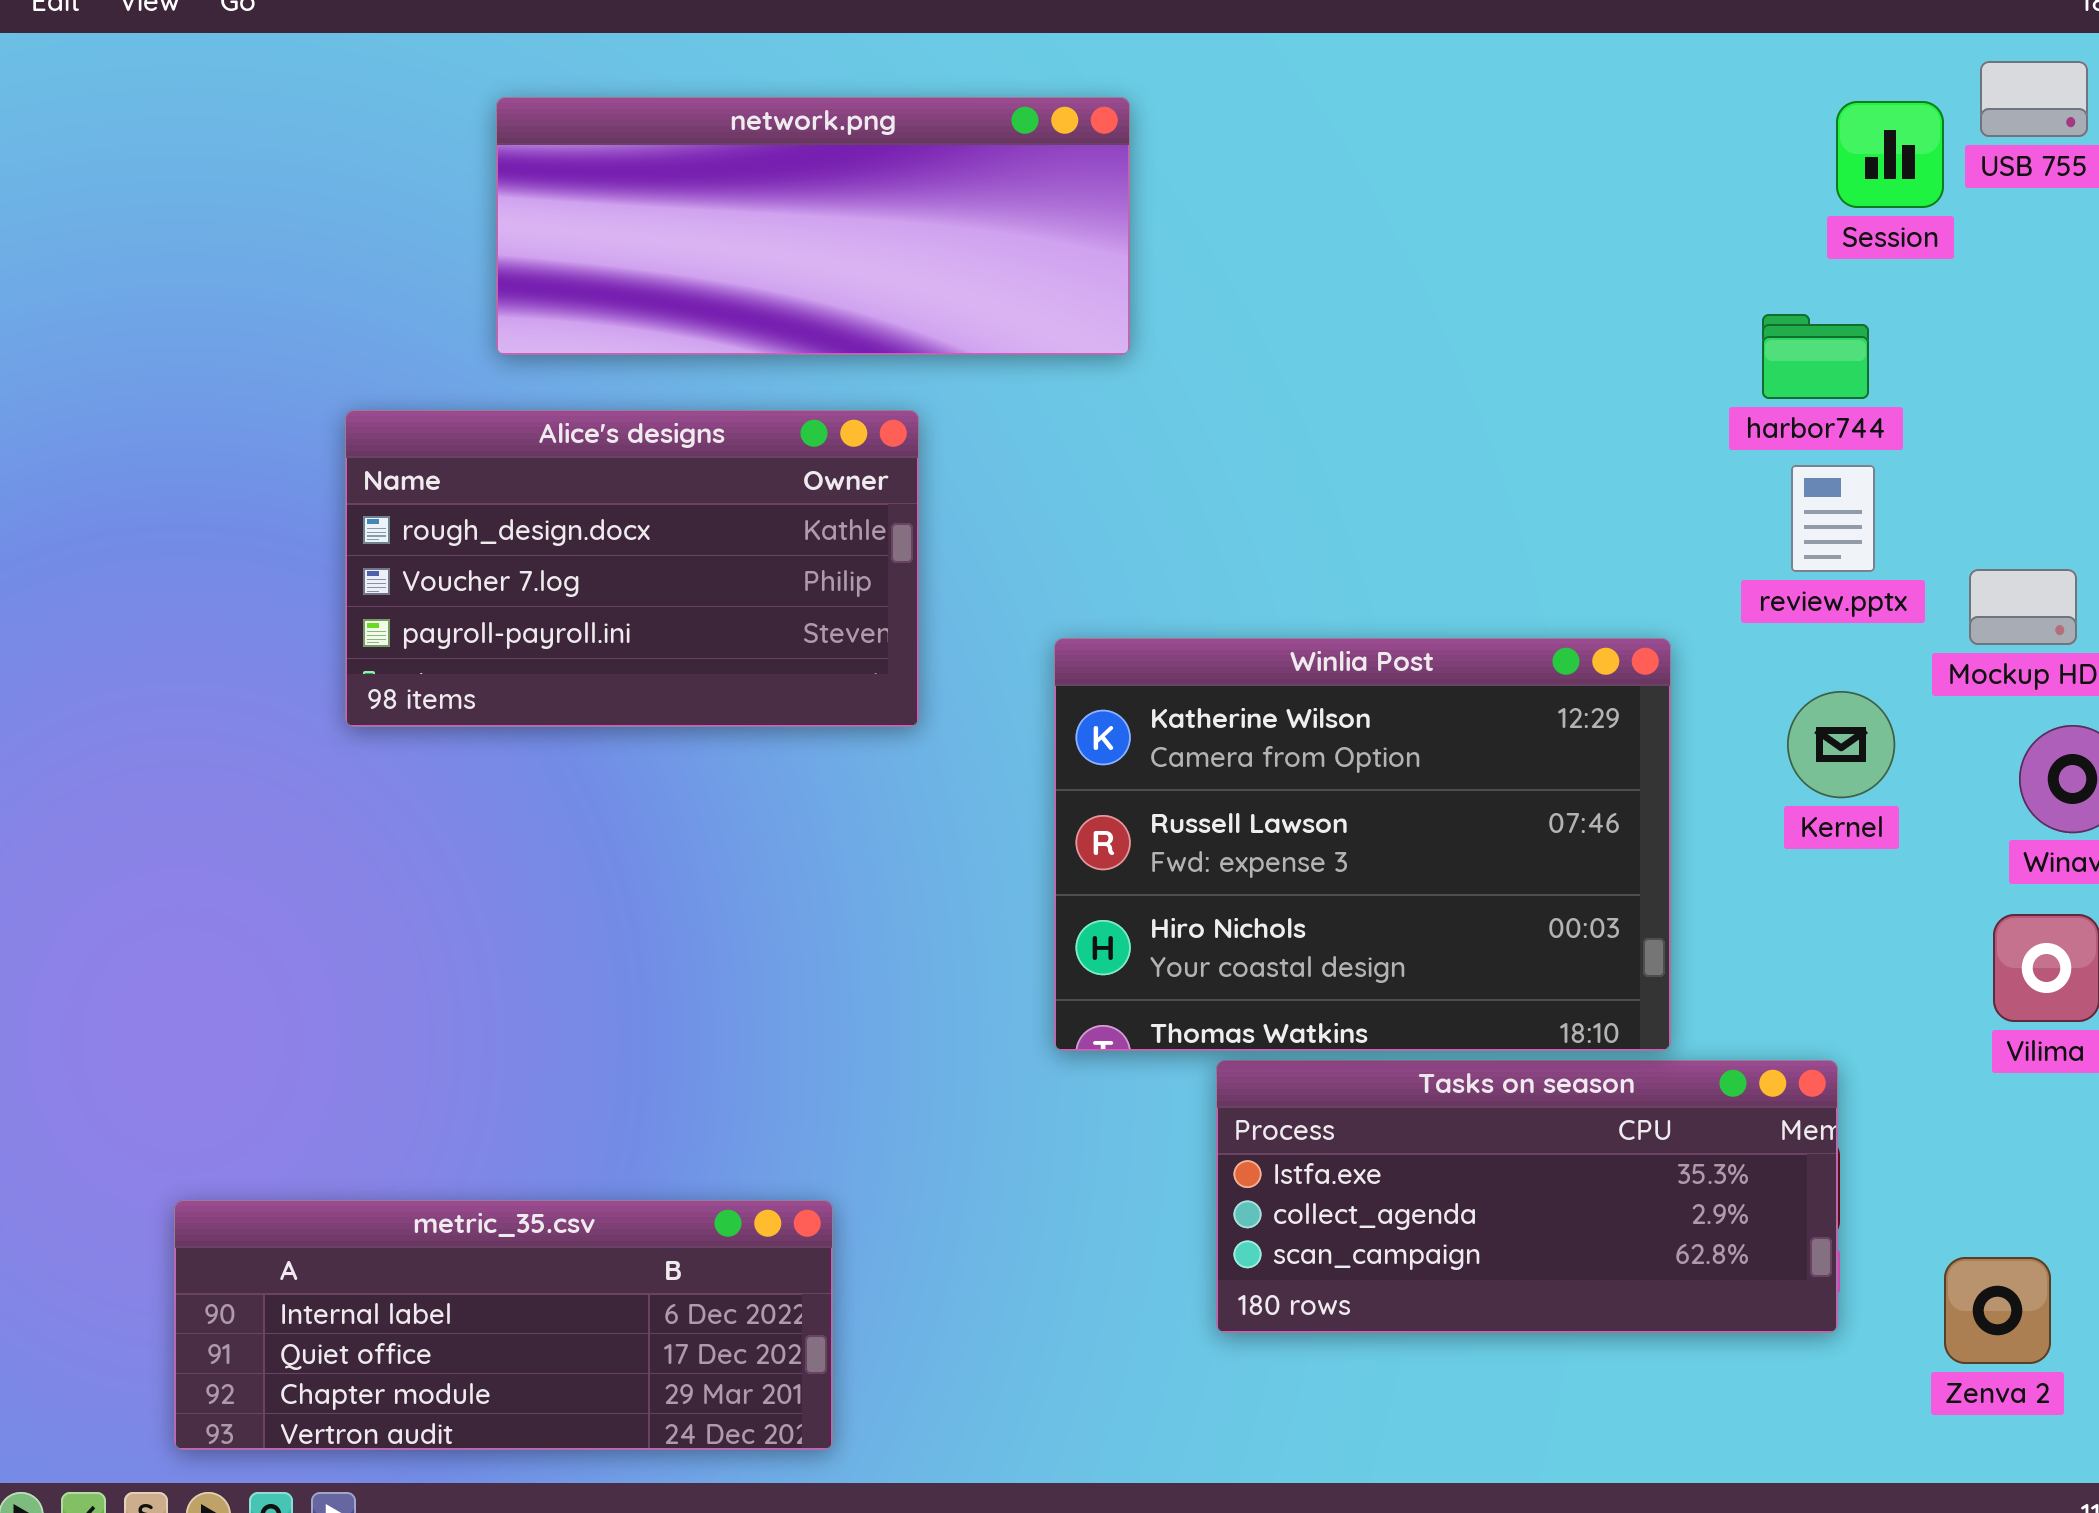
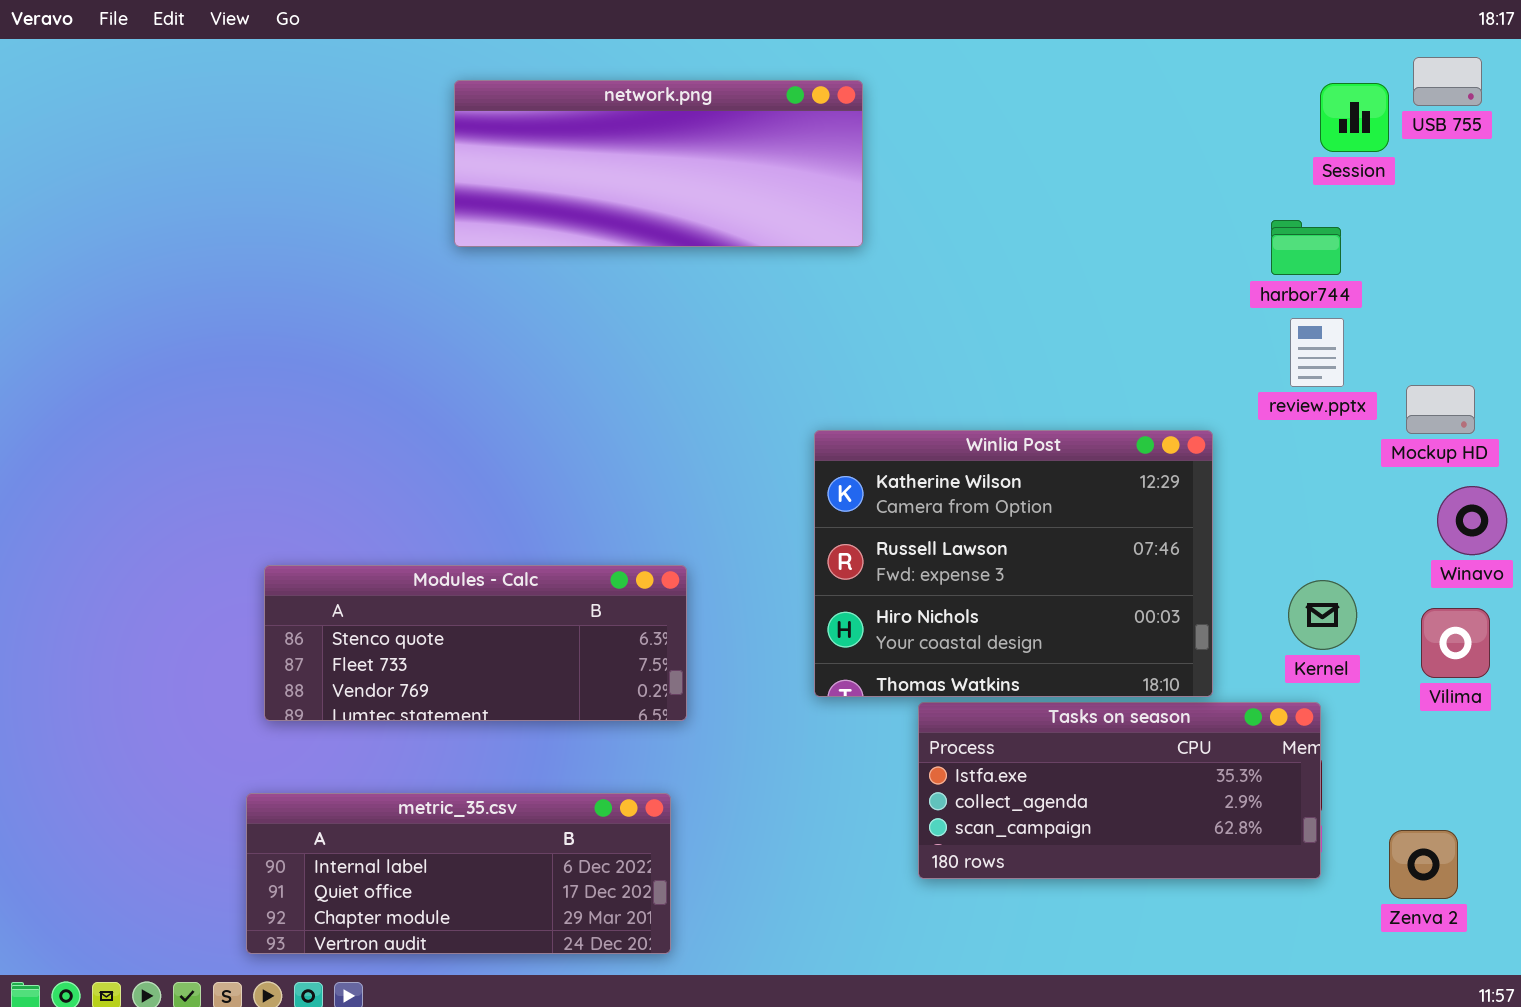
Alice's designs: [345,410,919,727] -> none, closed
Kernel: [1787,691,1895,798] -> [1288,580,1357,650], moved
Modules - Calc: none -> [264,565,687,721], opened

